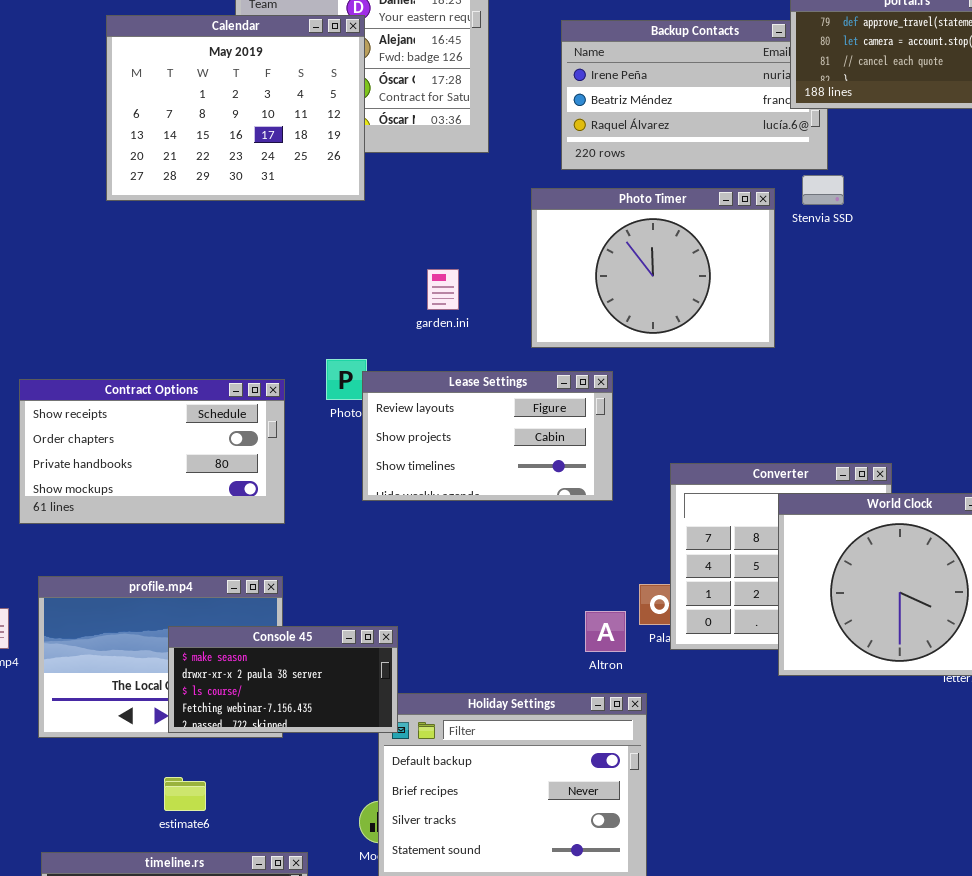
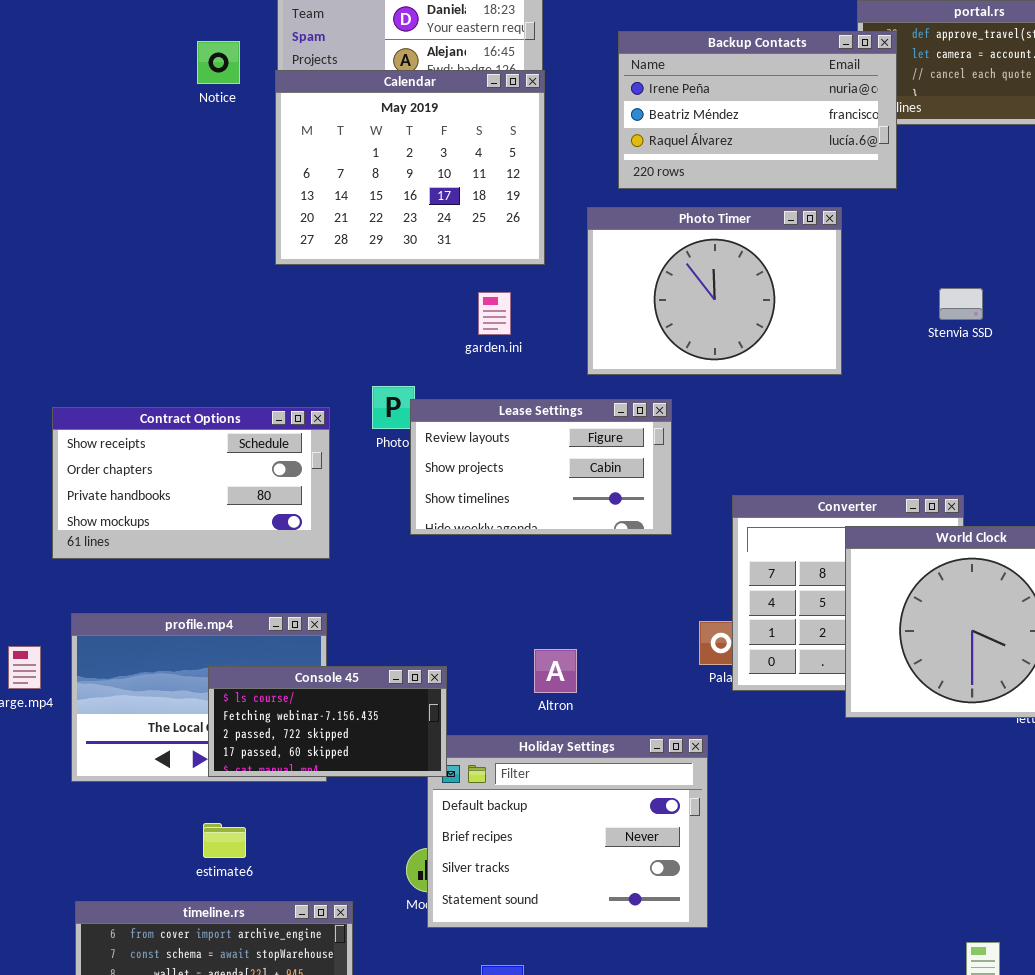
Calendar: [106,15,365,201] -> [275,70,545,265], moved
Backup Contacts: [561,20,828,170] -> [618,31,897,189], raised
Stenvia SSD: [802,175,844,205] -> [939,288,983,320], moved
Altron: [585,611,626,652] -> [534,649,577,693], moved
Console 45: [168,626,398,733] -> [208,666,447,777], scrolled down 2 rows

